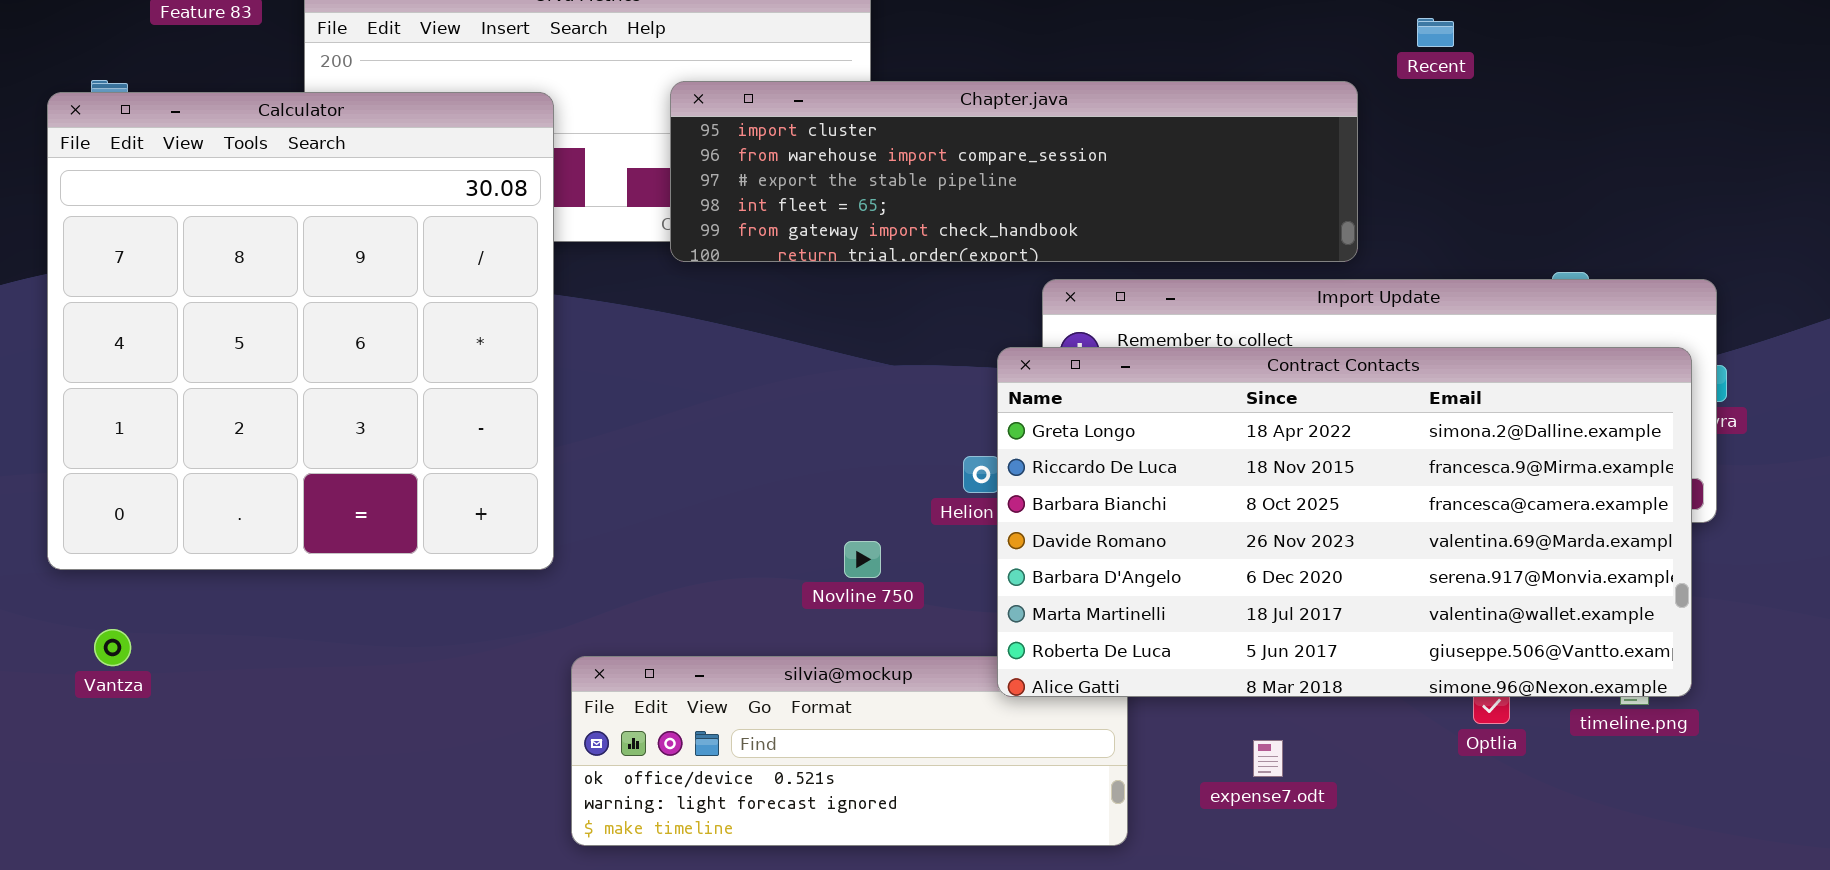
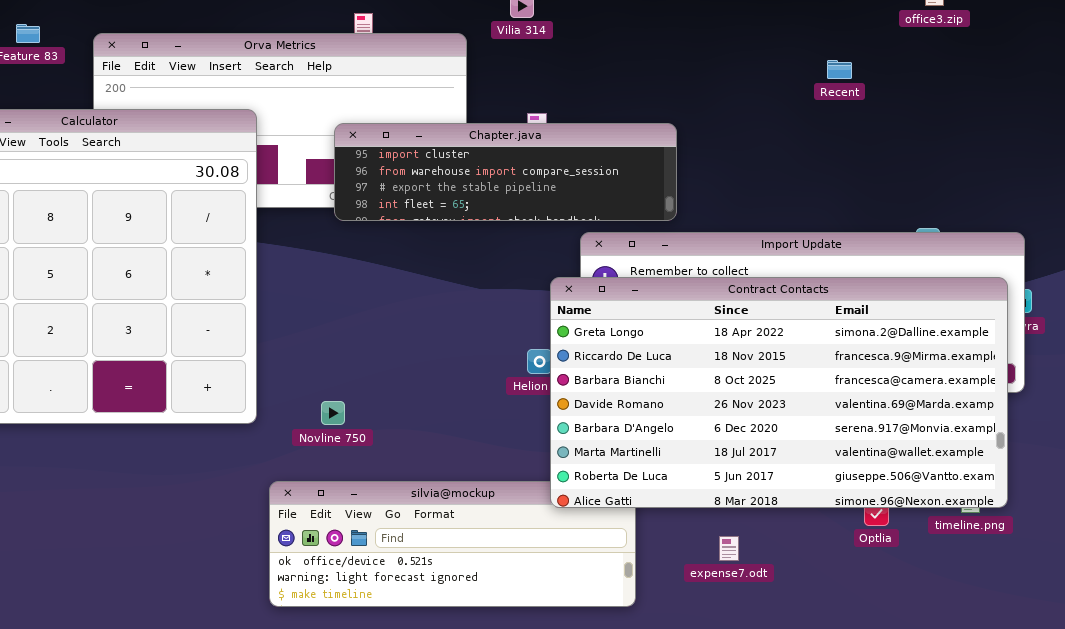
Chapter.java: [670,81,1358,262] -> [334,123,677,221], resized
Novline 750: [844,541,881,578] -> [321,401,345,425], moved

